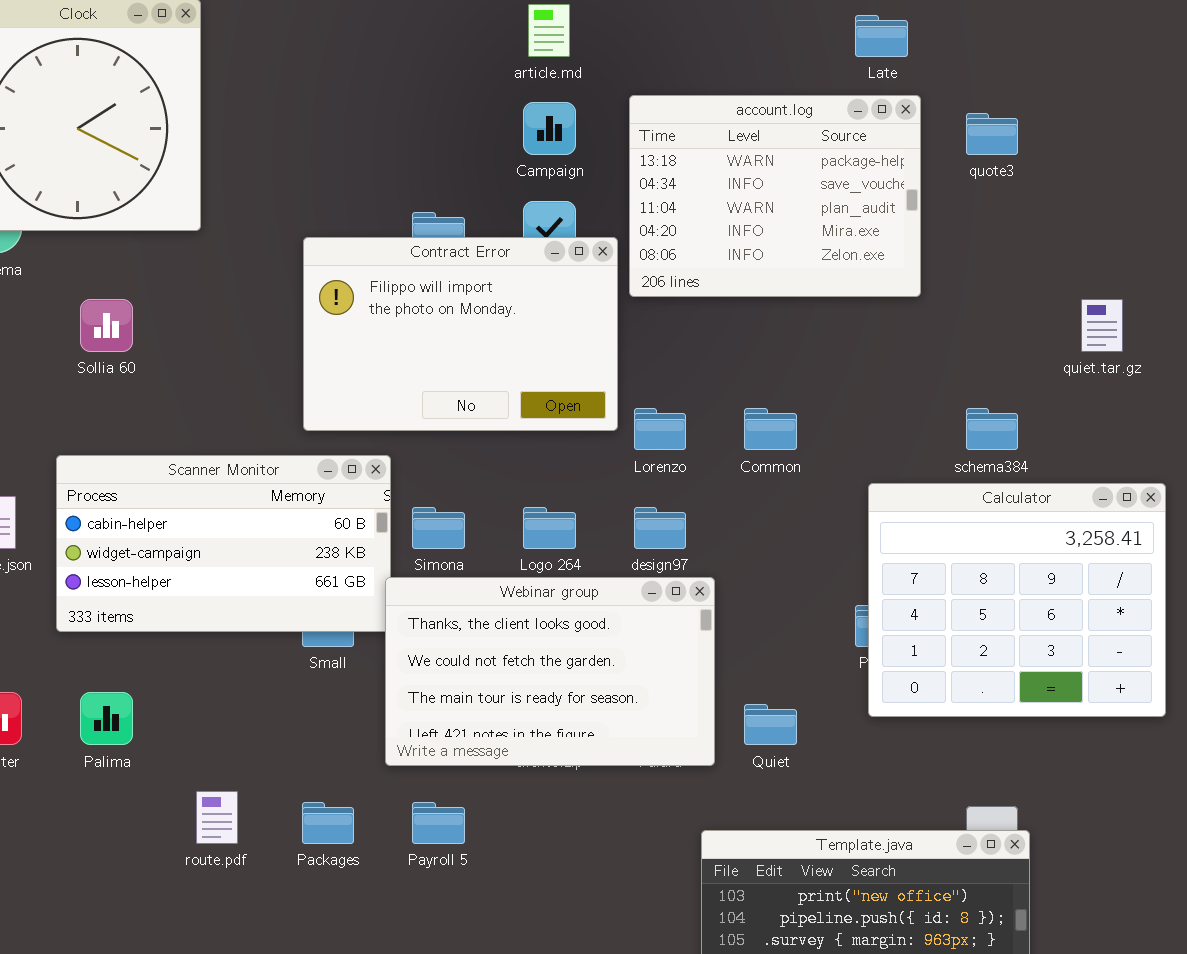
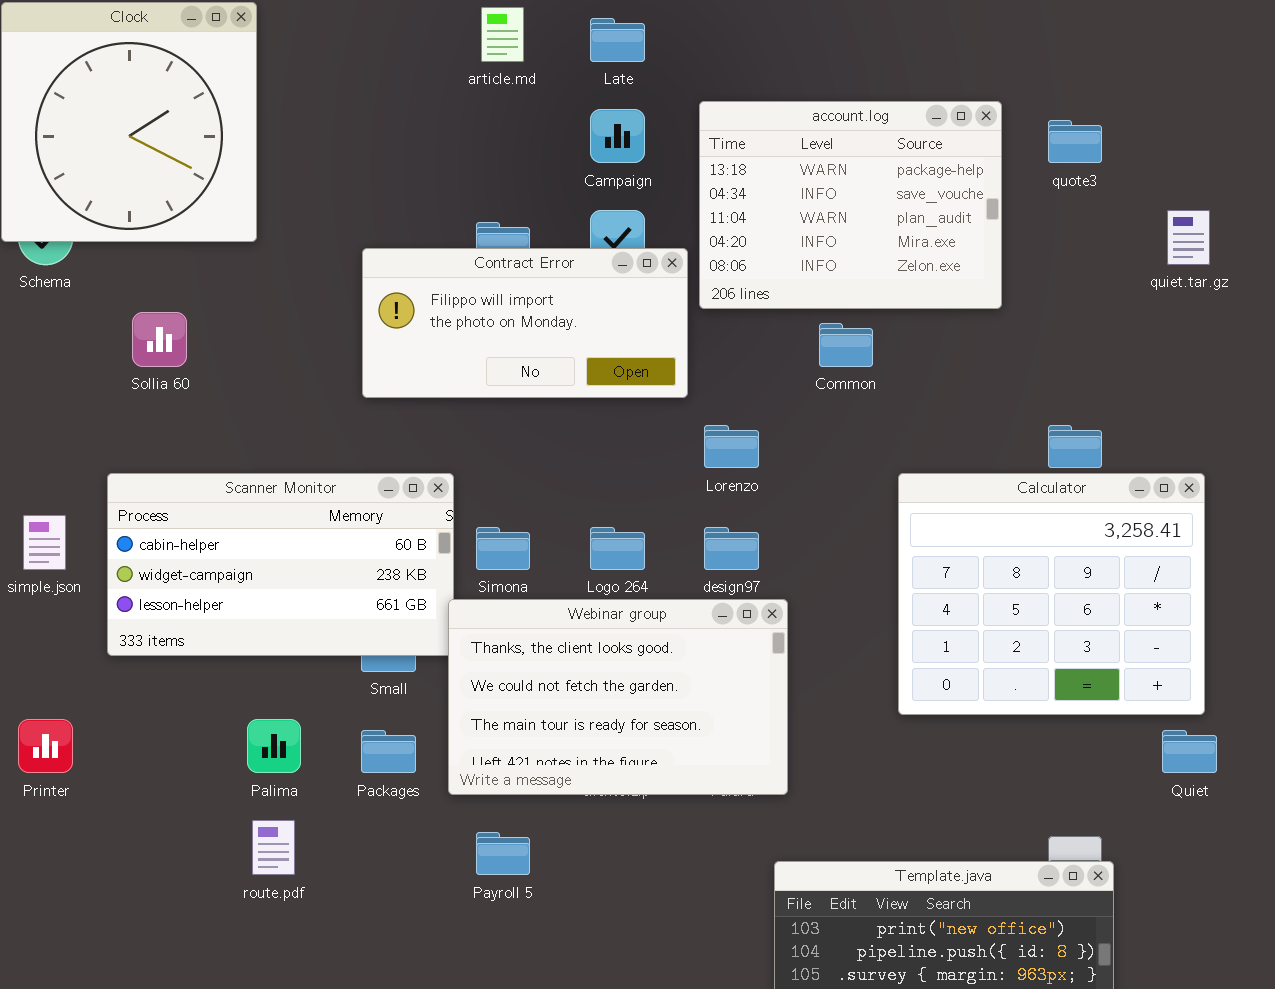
article.md: [528,4,570,57] -> [481,7,524,62], moved
Late: [855,15,908,57] -> [590,18,645,62], moved
Contract Error: [303,237,618,431] -> [362,248,688,398], resized
quiet.tar.gz: [1081,299,1123,352] -> [1167,210,1210,265], moved
Common: [744,408,797,450] -> [819,323,873,367], moved
Calculator: [868,483,1166,717] -> [898,473,1205,715], moved
Palima: [80,692,133,745] -> [247,719,301,773], moved
Quiet: [744,704,797,745] -> [1162,730,1217,773], moved
Packages: [302,802,354,844] -> [361,730,416,773], moved

